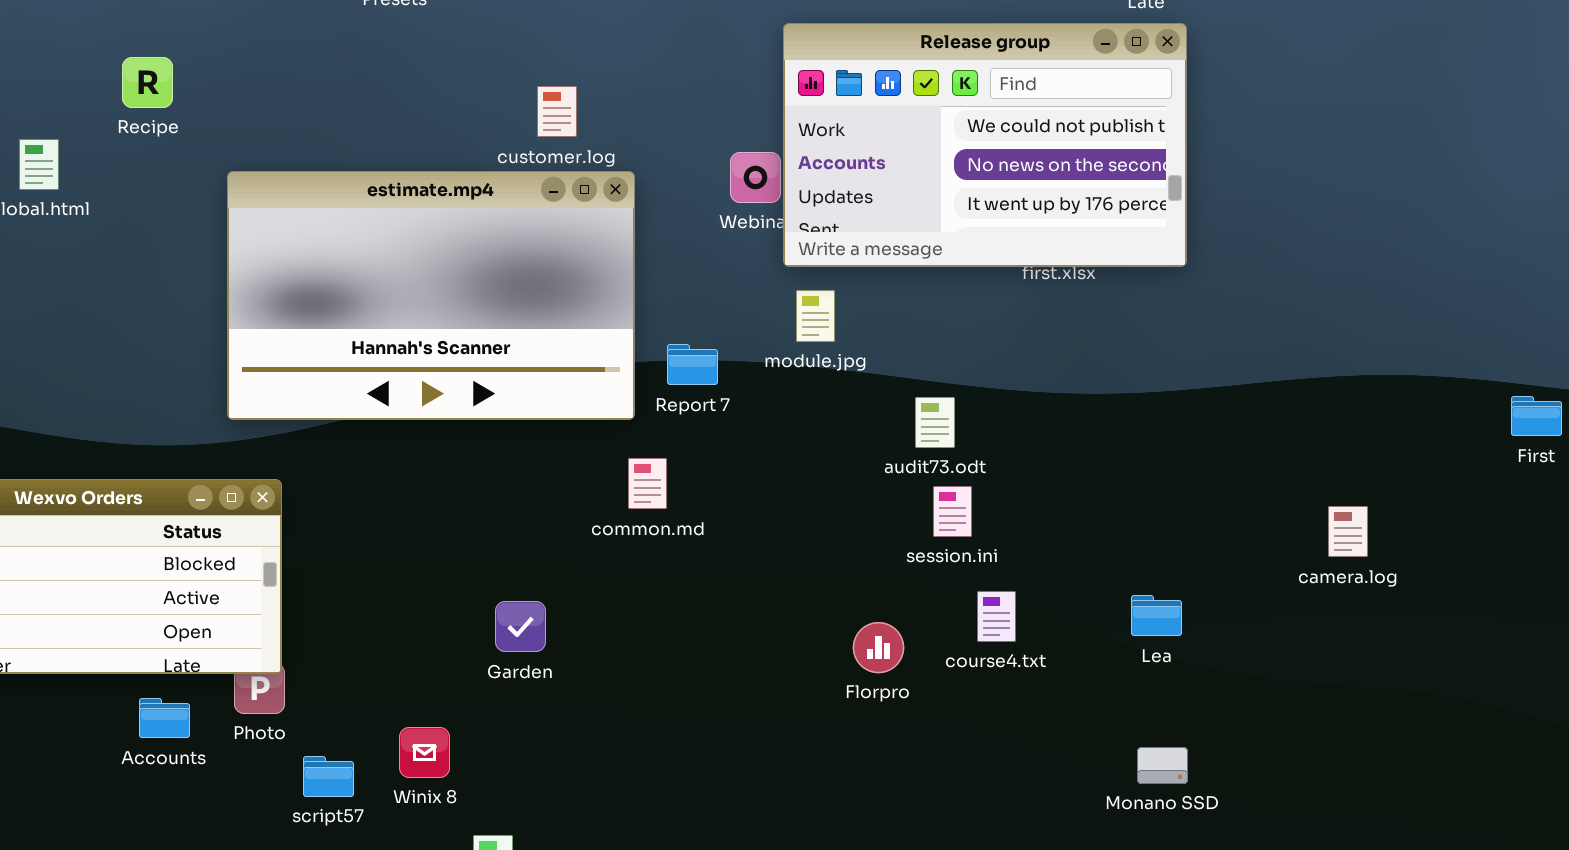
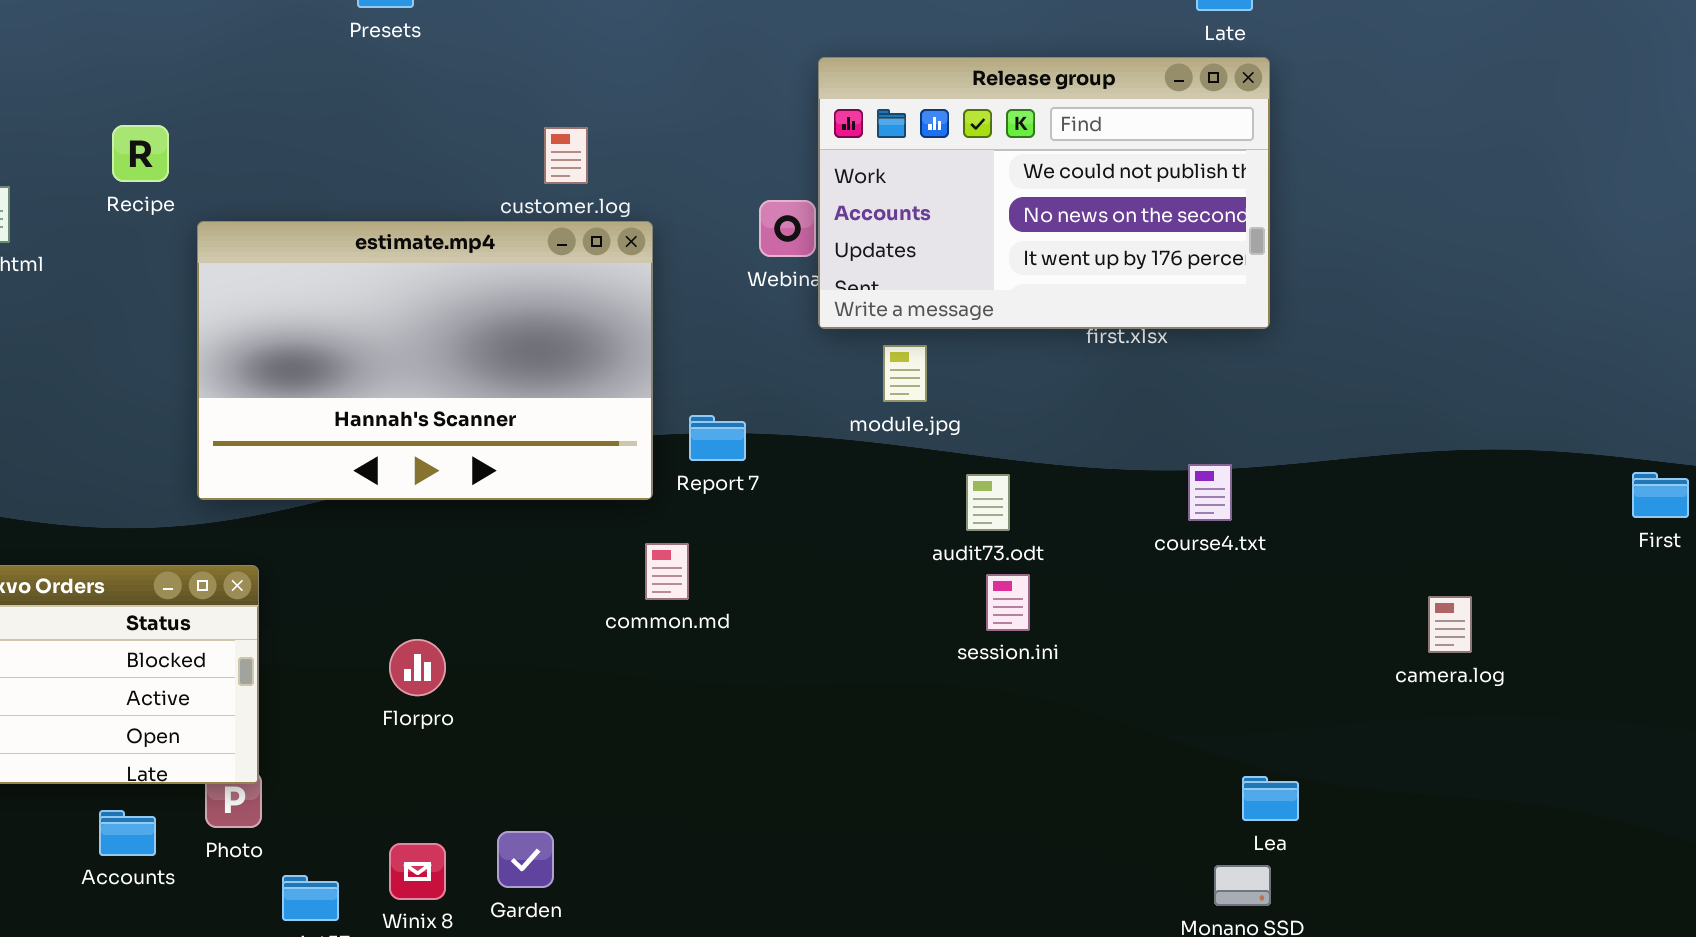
Recipe: [122,57,173,108] -> [112,125,169,182], moved
module.jpg: [796,290,835,342] -> [883,345,927,402], moved
course4.txt: [977,591,1016,642] -> [1188,464,1232,521], moved
Lea: [1131,595,1182,636] -> [1242,776,1299,821], moved
Garden: [495,601,546,652] -> [497,831,554,888], moved
Florpro: [853,622,904,673] -> [389,639,446,696], moved

